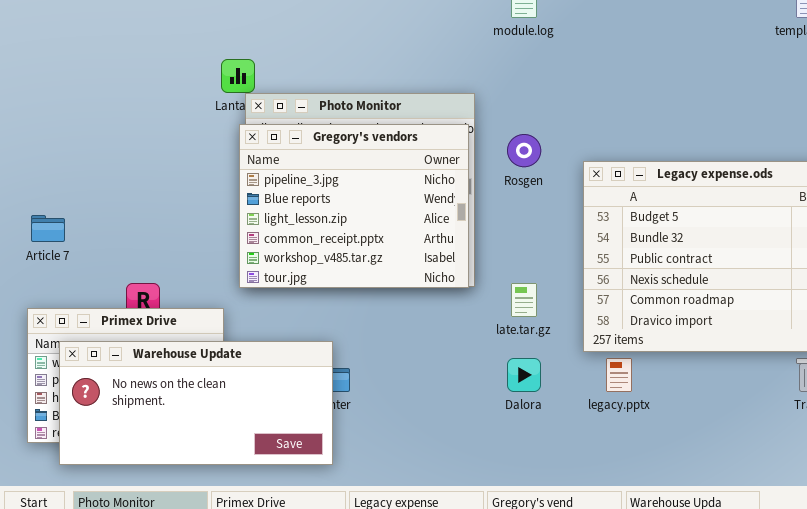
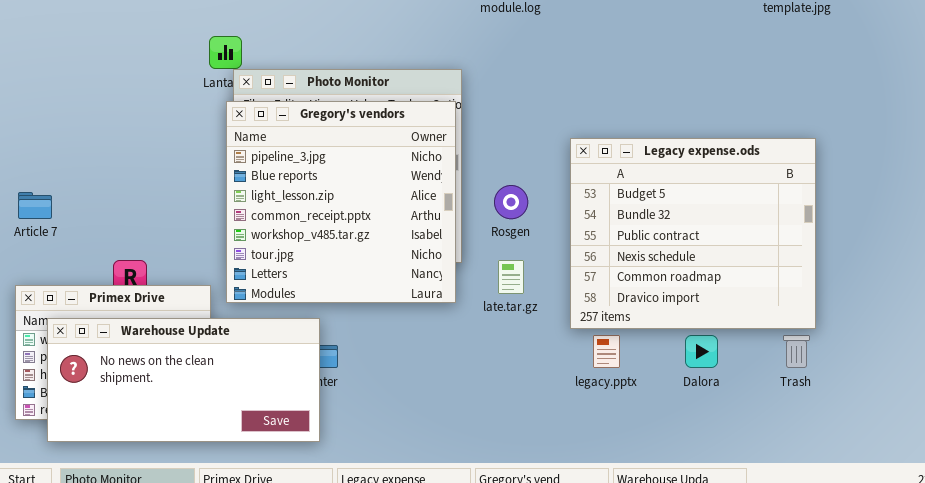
Gregory's vendors: [239,124,469,288] -> [226,101,456,303], resized
Rosgen: [507,134,541,167] -> [494,185,528,219], moved
Dalora: [507,358,541,392] -> [685,335,718,368], moved

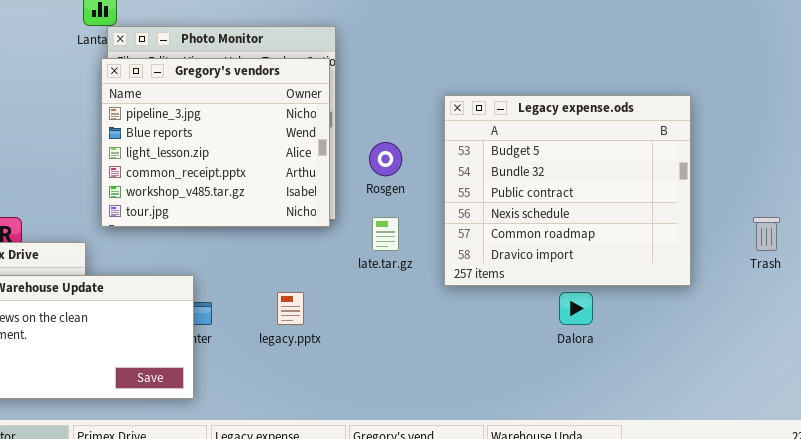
Gregory's vendors: [226,101,456,303] -> [101,58,330,227], resized
legacy.pptx: [593,335,620,368] -> [277,292,304,325], moved
Trash: [783,335,810,368] -> [753,217,780,251], moved

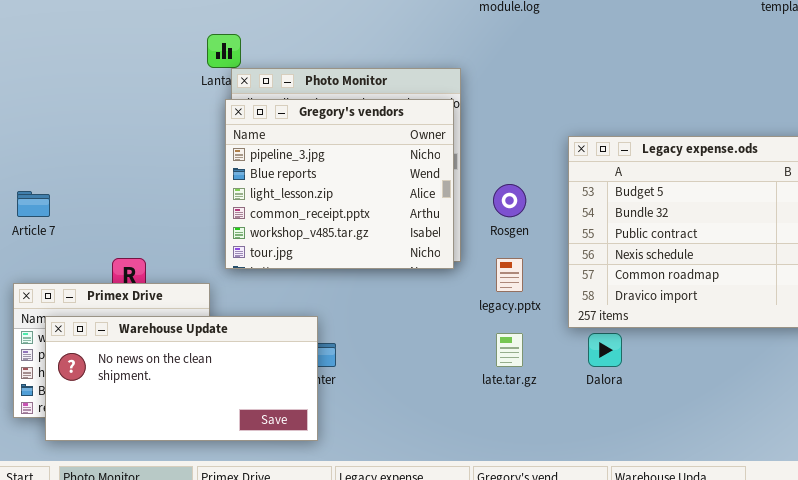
late.tar.gz: [372,217,399,251] -> [496,333,523,367], moved
legacy.pptx: [277,292,304,325] -> [496,258,523,292], moved
Dalora: [559,292,593,325] -> [588,333,622,367], moved

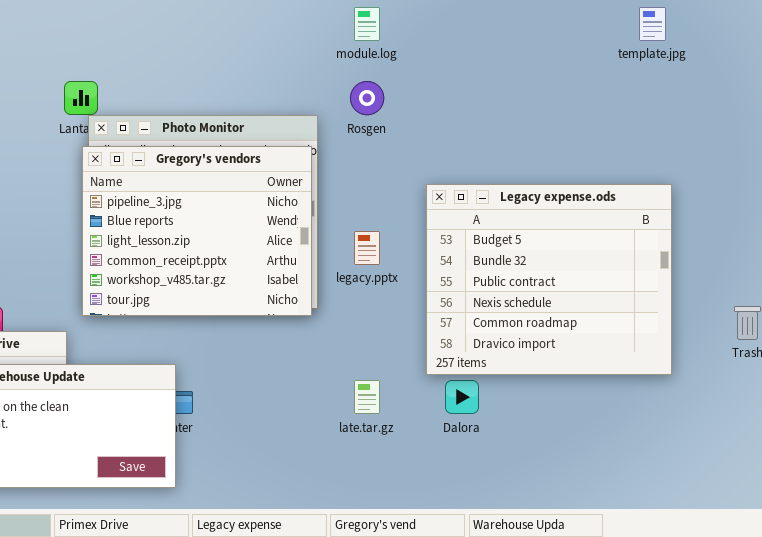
Rosgen: [493,184,526,217] -> [350,81,384,115], moved
legacy.pptx: [496,258,523,292] -> [354,231,380,265], moved

